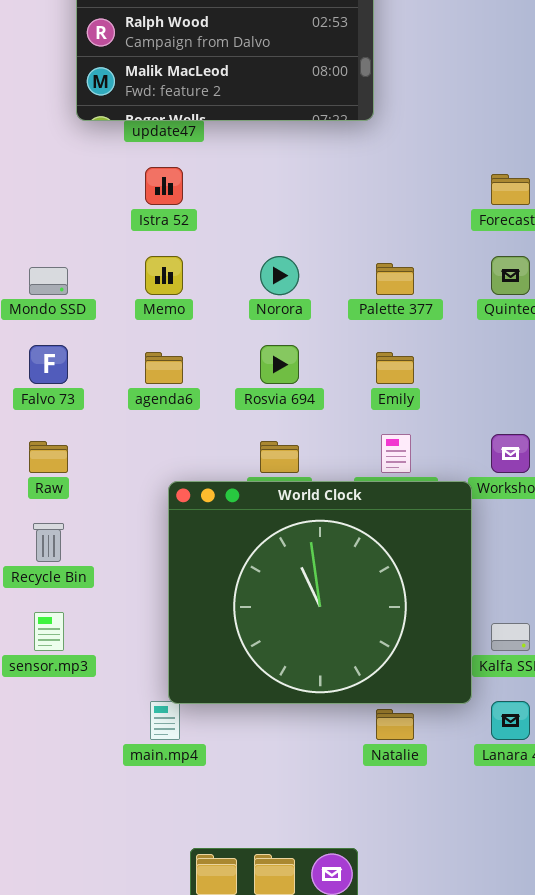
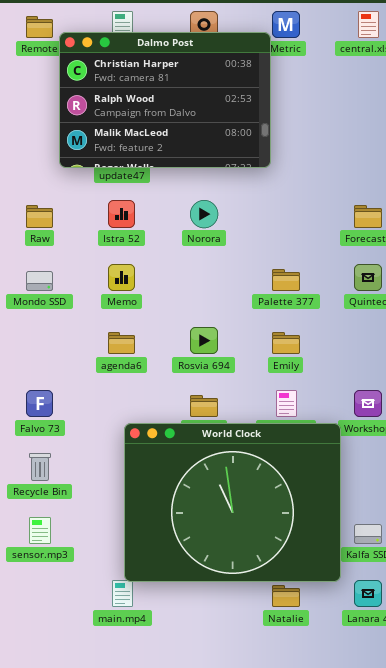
Norora: [260,256,299,295] -> [190,200,218,228], moved
Falvo 73: [29,345,68,384] -> [26,390,53,417], moved
Raw: [29,441,68,473] -> [26,205,53,228], moved

